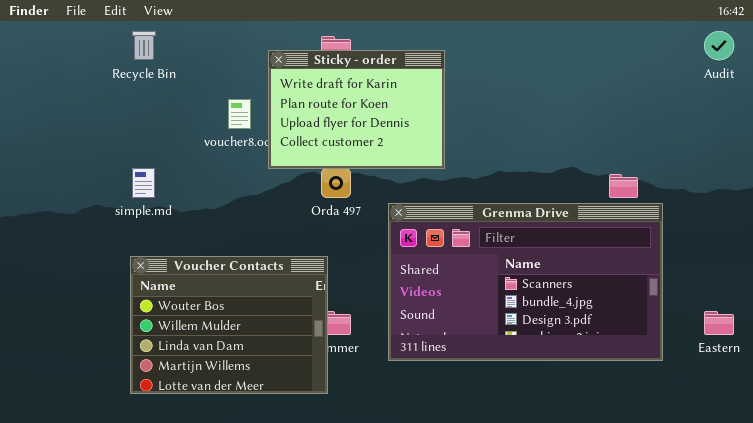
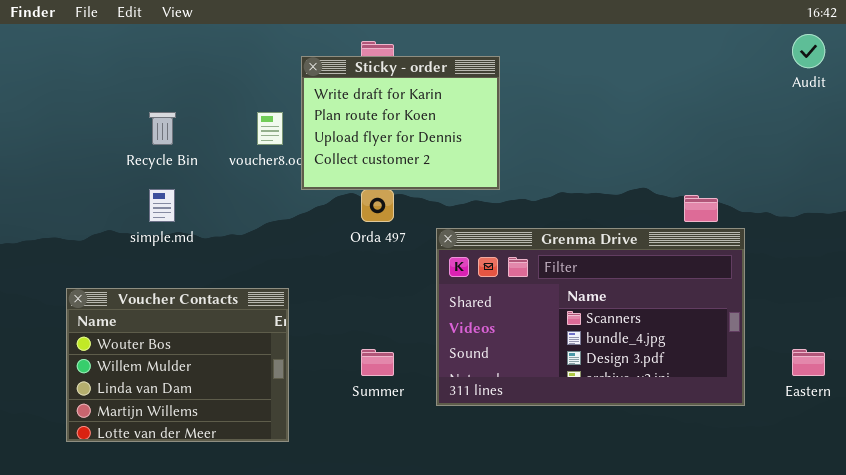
Recycle Bin: [132,31,156,60] -> [149,112,176,145], moved
Voucher Contacts: [130,256,328,394] -> [66,288,289,442], moved

